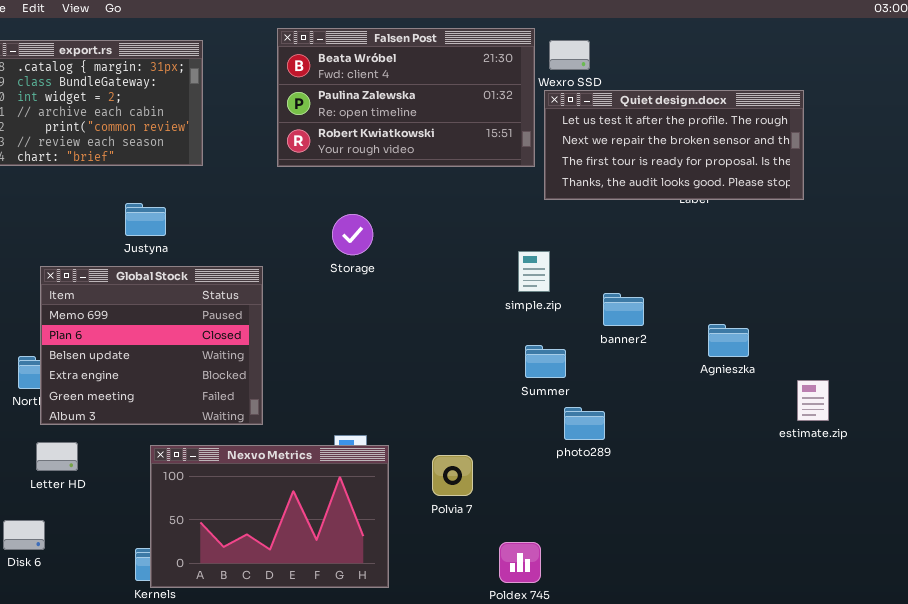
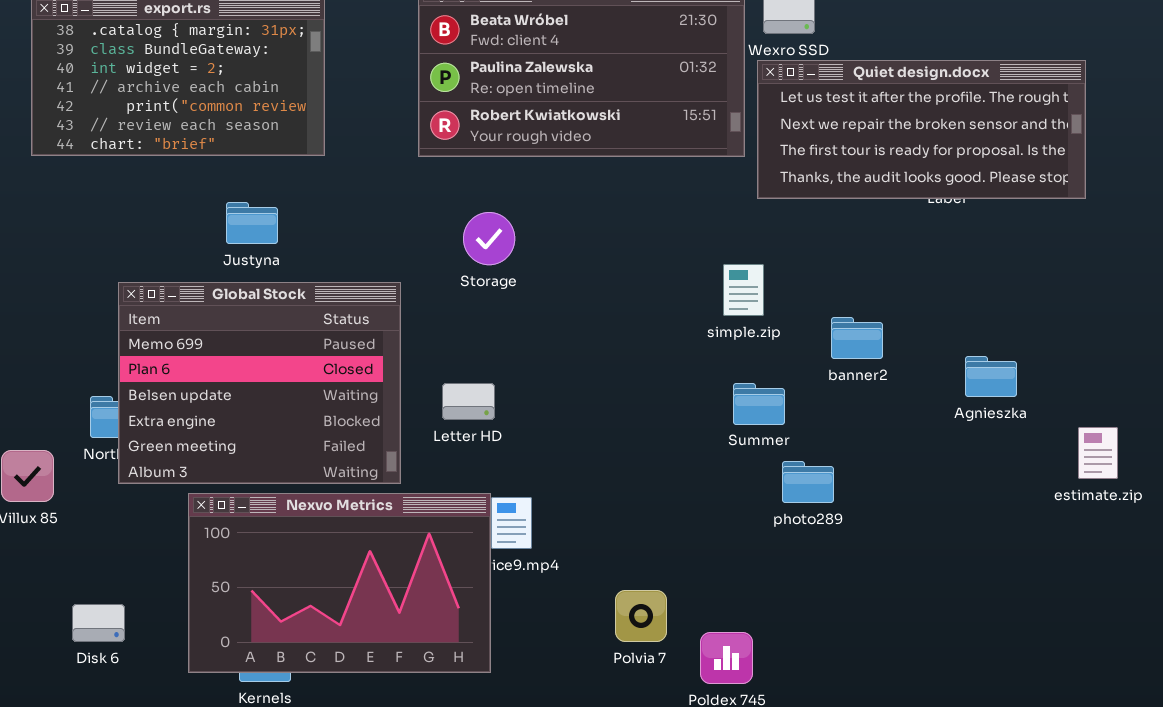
Storage: [332,214,373,255] -> [463,212,515,265], moved
Letter HD: [36,442,78,471] -> [442,383,495,420], moved
Nexvo Metrics: [150,445,389,588] -> [188,493,491,673], moved
Polvia 7: [432,455,473,496] -> [615,590,667,642], moved

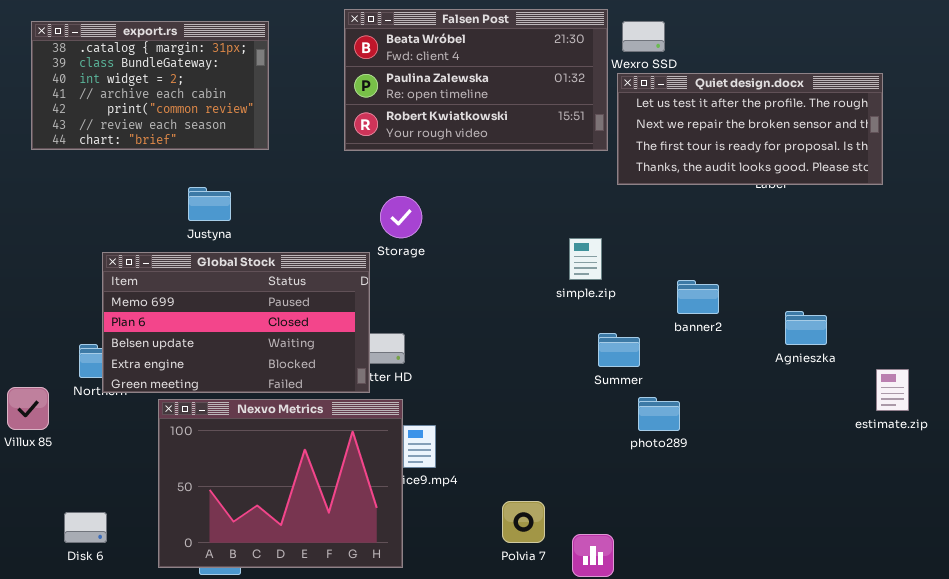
simple.zip: [723,264,764,316] -> [569,238,602,280], moved
Global Stock: [118,282,401,484] -> [102,252,370,393], resized
Nexvo Metrics: [188,493,491,673] -> [158,399,403,568], resized

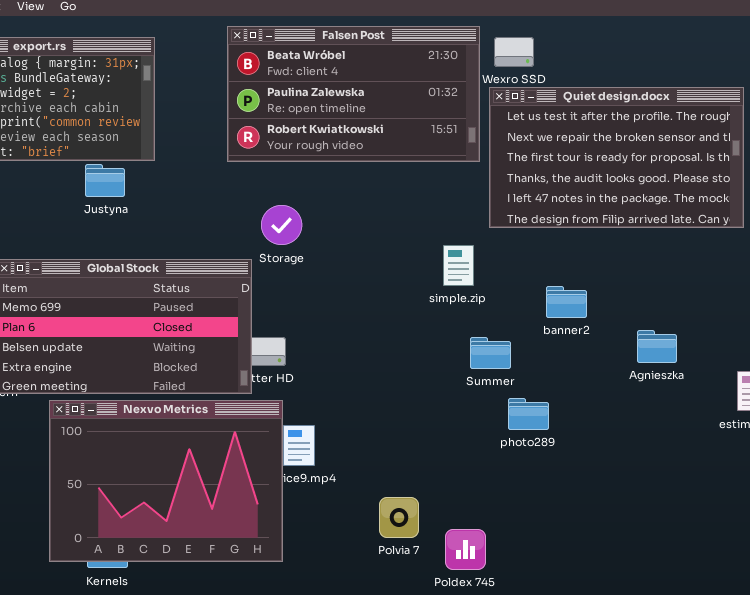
Quiet design.docx: [617,73,883,185] -> [489,87,744,228], resized
Justyna: [188,187,231,221] -> [85,164,125,197], moved
Agnieszka: [785,311,827,345] -> [637,330,677,363], moved

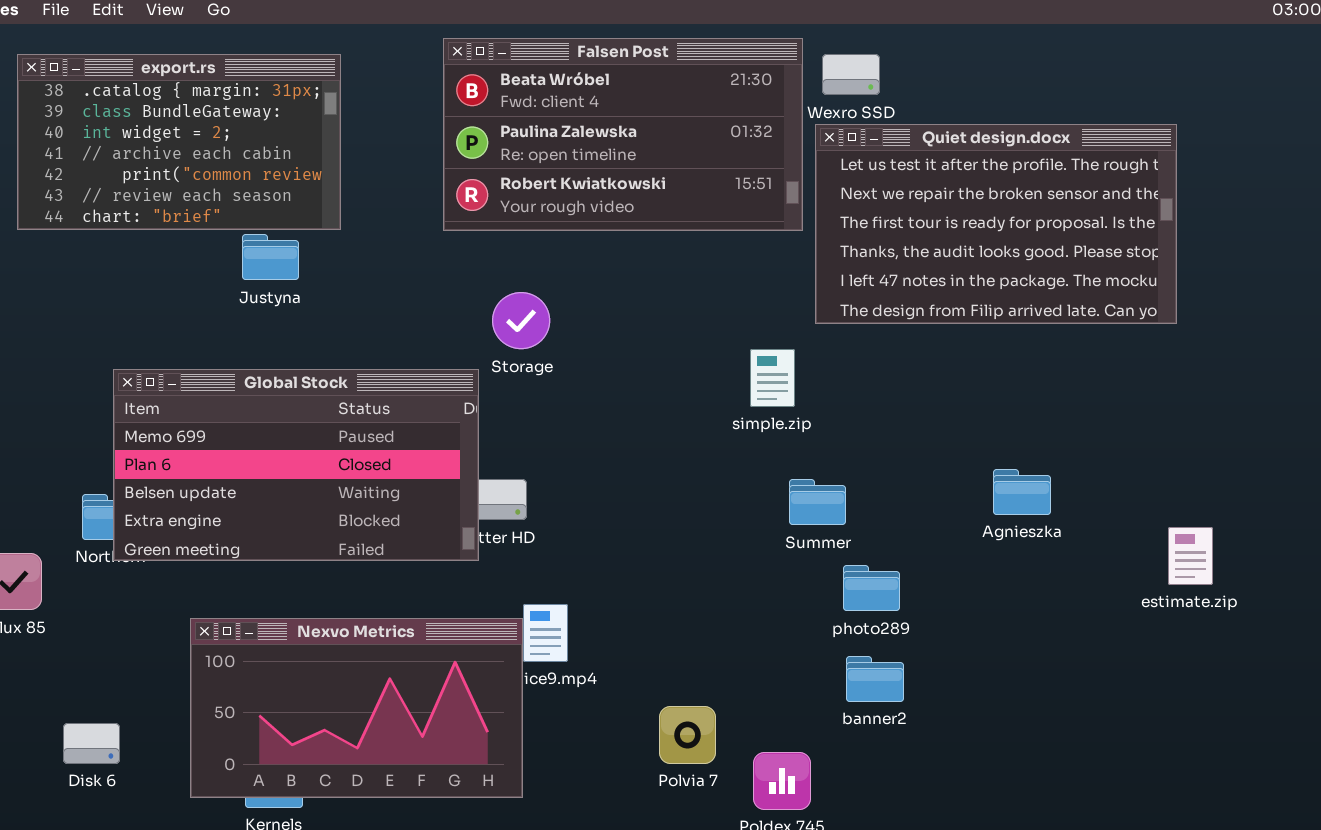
banner2: [546,286,587,318] -> [846,656,904,702], moved
Agnieszka: [637,330,677,363] -> [993,469,1051,515], moved
Nexvo Metrics: [49,400,283,562] -> [190,618,523,798], resized

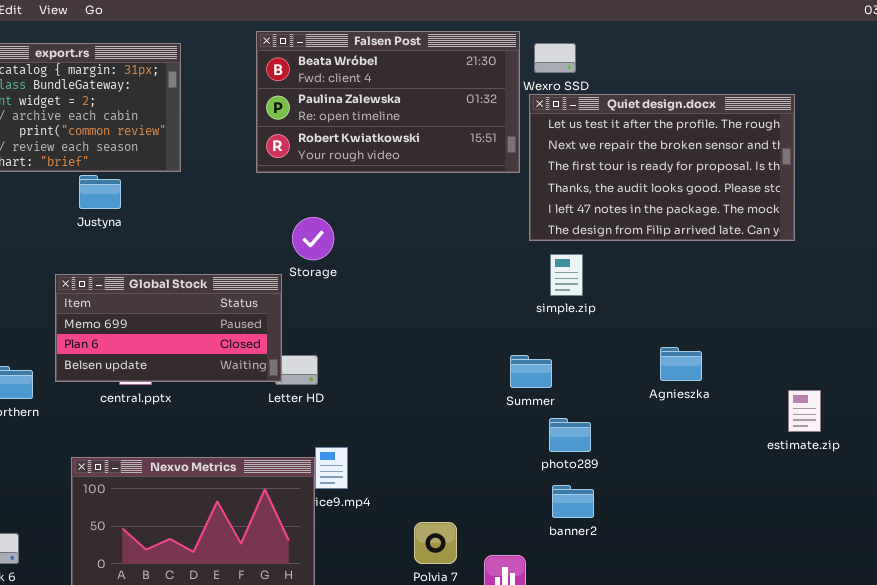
Justyna: [242,234,299,280] -> [79,175,121,209], moved
simple.zip: [750,349,795,407] -> [550,254,583,296], moved
Global Stock: [113,369,479,561] -> [55,274,282,382], resized

